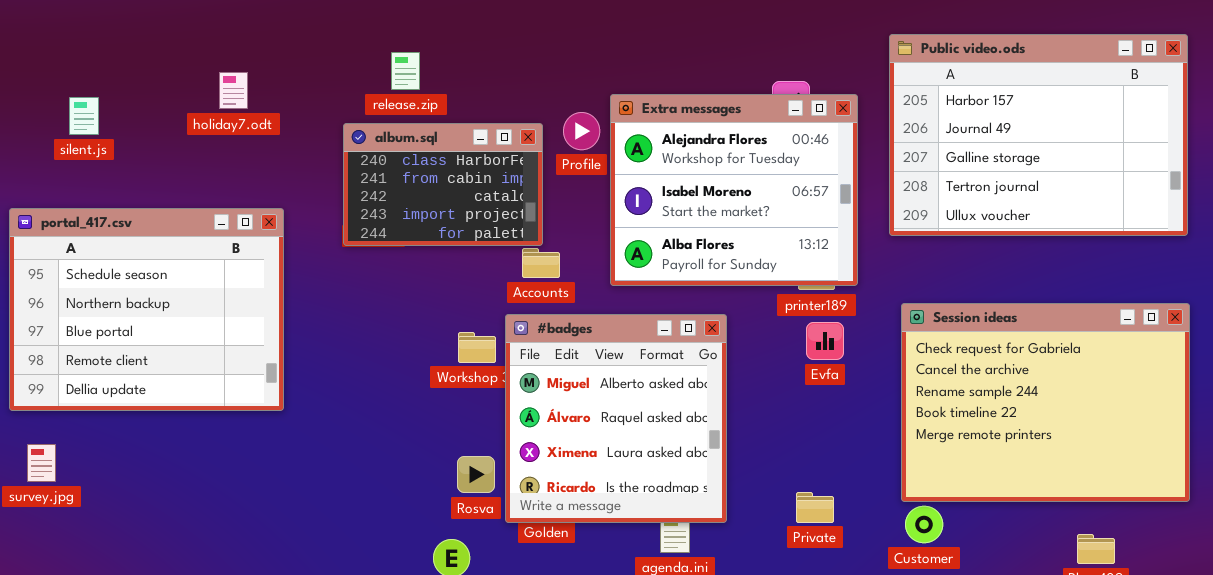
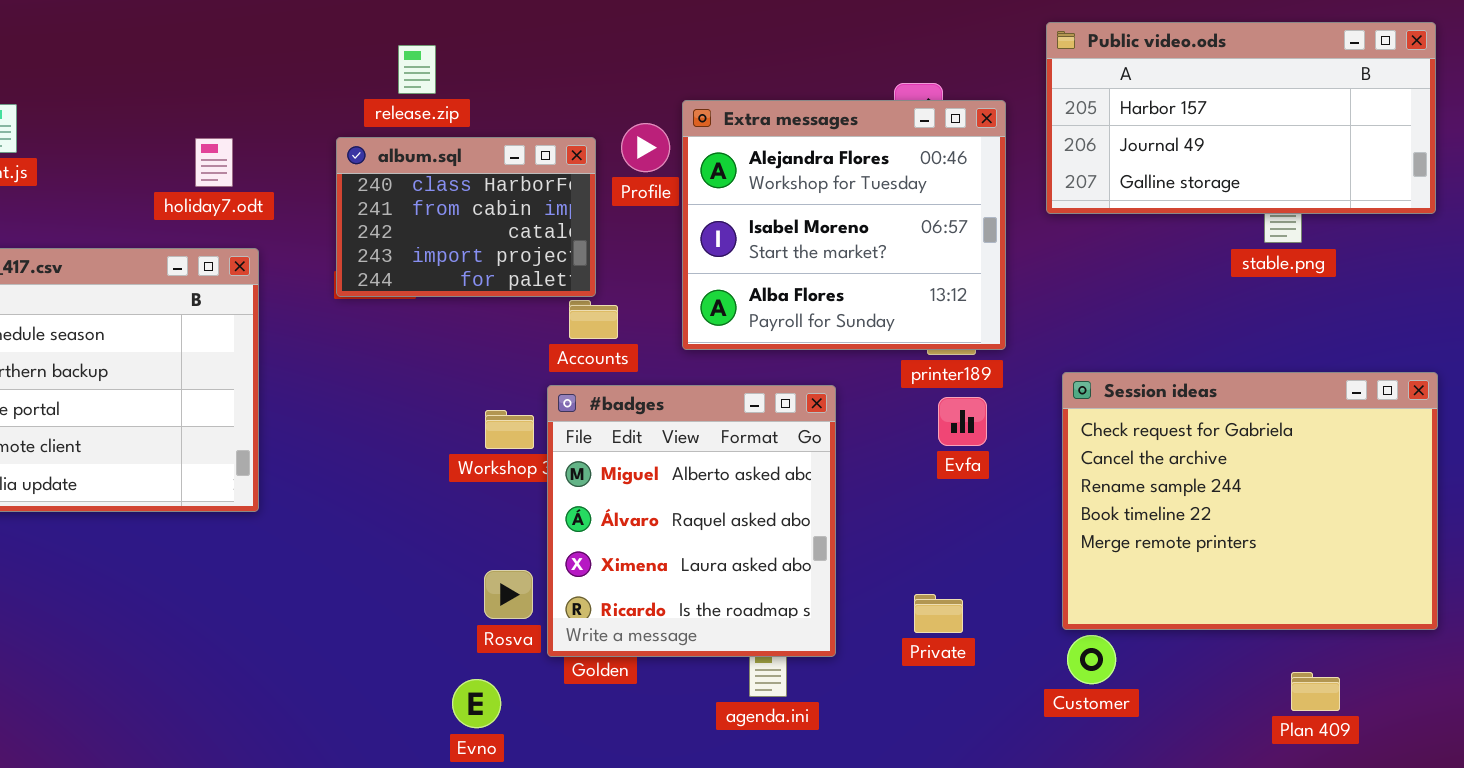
Public video.ods: [889,34,1188,236] -> [1046,22,1436,214], resized
holiday7.odt: [219,72,248,109] -> [195,138,233,187], moved
Private: [796,492,834,523] -> [914,594,963,633], moved

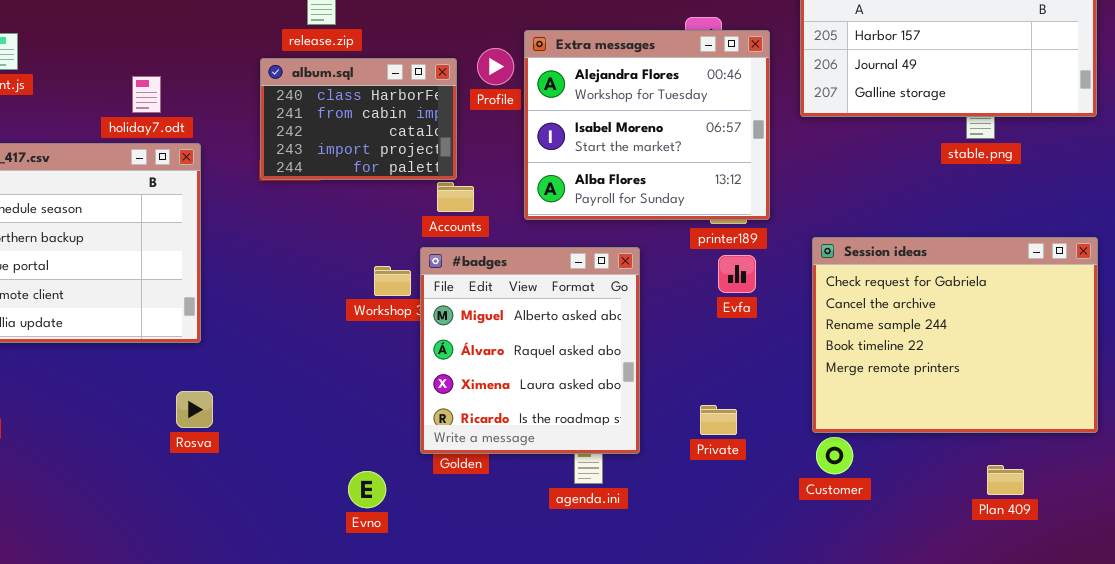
holiday7.odt: [195,138,233,187] -> [132,76,161,113], moved
Rosva: [484,570,533,619] -> [176,391,213,428], moved

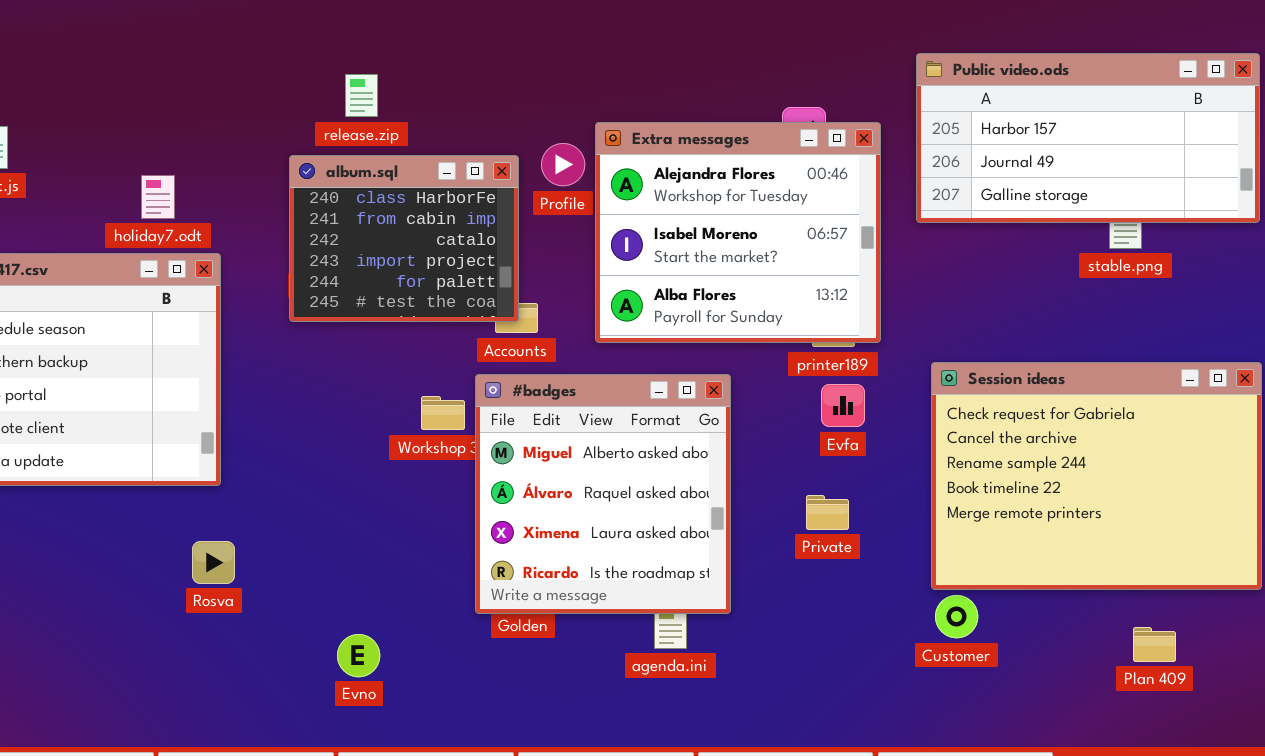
album.sql: [260,58,457,180] -> [289,155,519,322], resized
Private: [700,405,737,435] -> [806,495,849,530], moved
Evno: [348,471,386,508] -> [337,634,380,677], moved

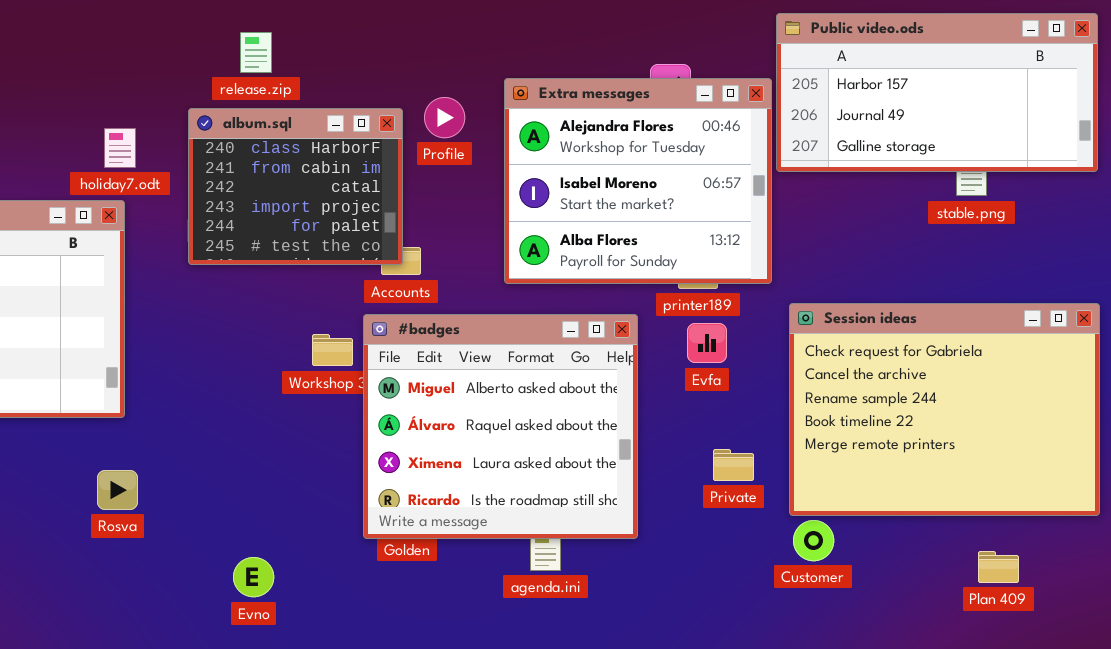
Extra messages: [595,122,881,343] -> [504,78,772,284], moved
holiday7.odt: [141,175,175,219] -> [104,128,136,168], moved
#badges: [475,374,731,614] -> [363,314,638,539], resized
Private: [806,495,849,530] -> [713,449,754,481], moved

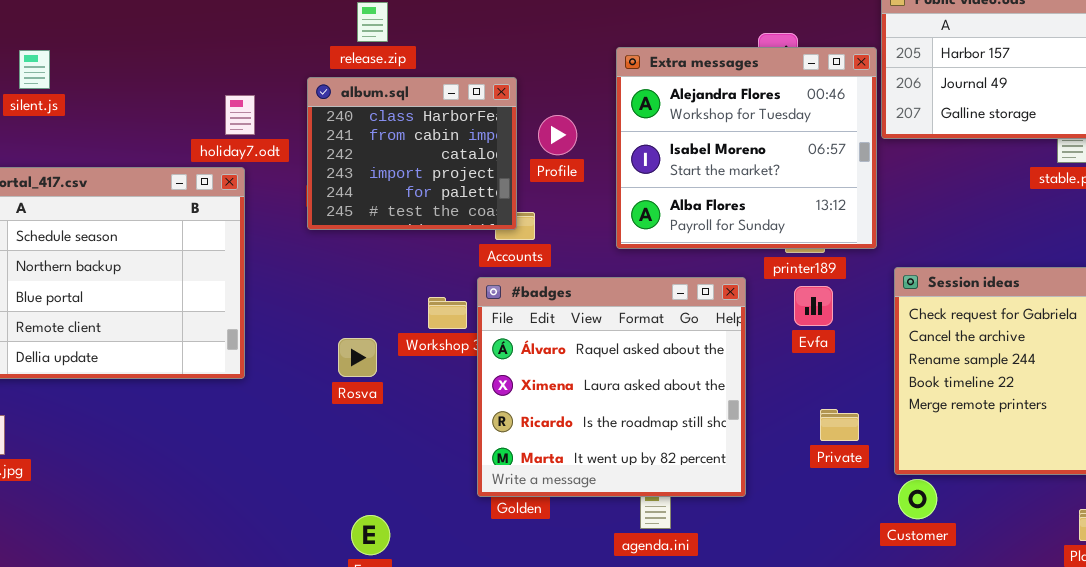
Profile: [424,97,465,138] -> [538,115,577,155], moved
#badges: [363,314,638,539] -> [477,277,746,497], scrolled down 1 row
Rosva: [97,470,138,510] -> [338,338,377,377], moved

